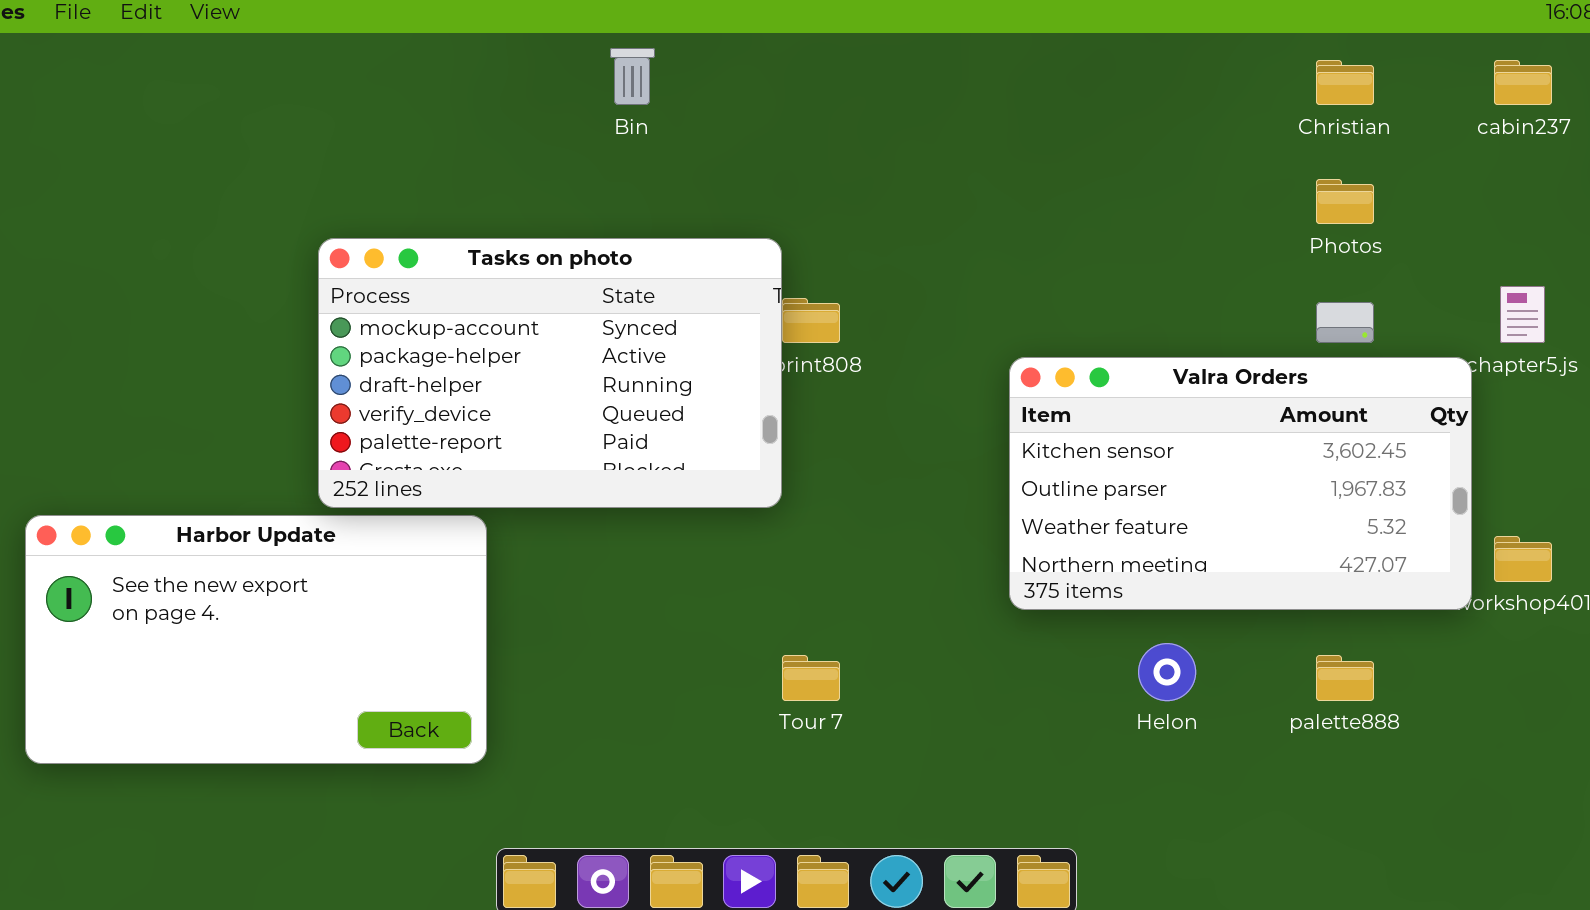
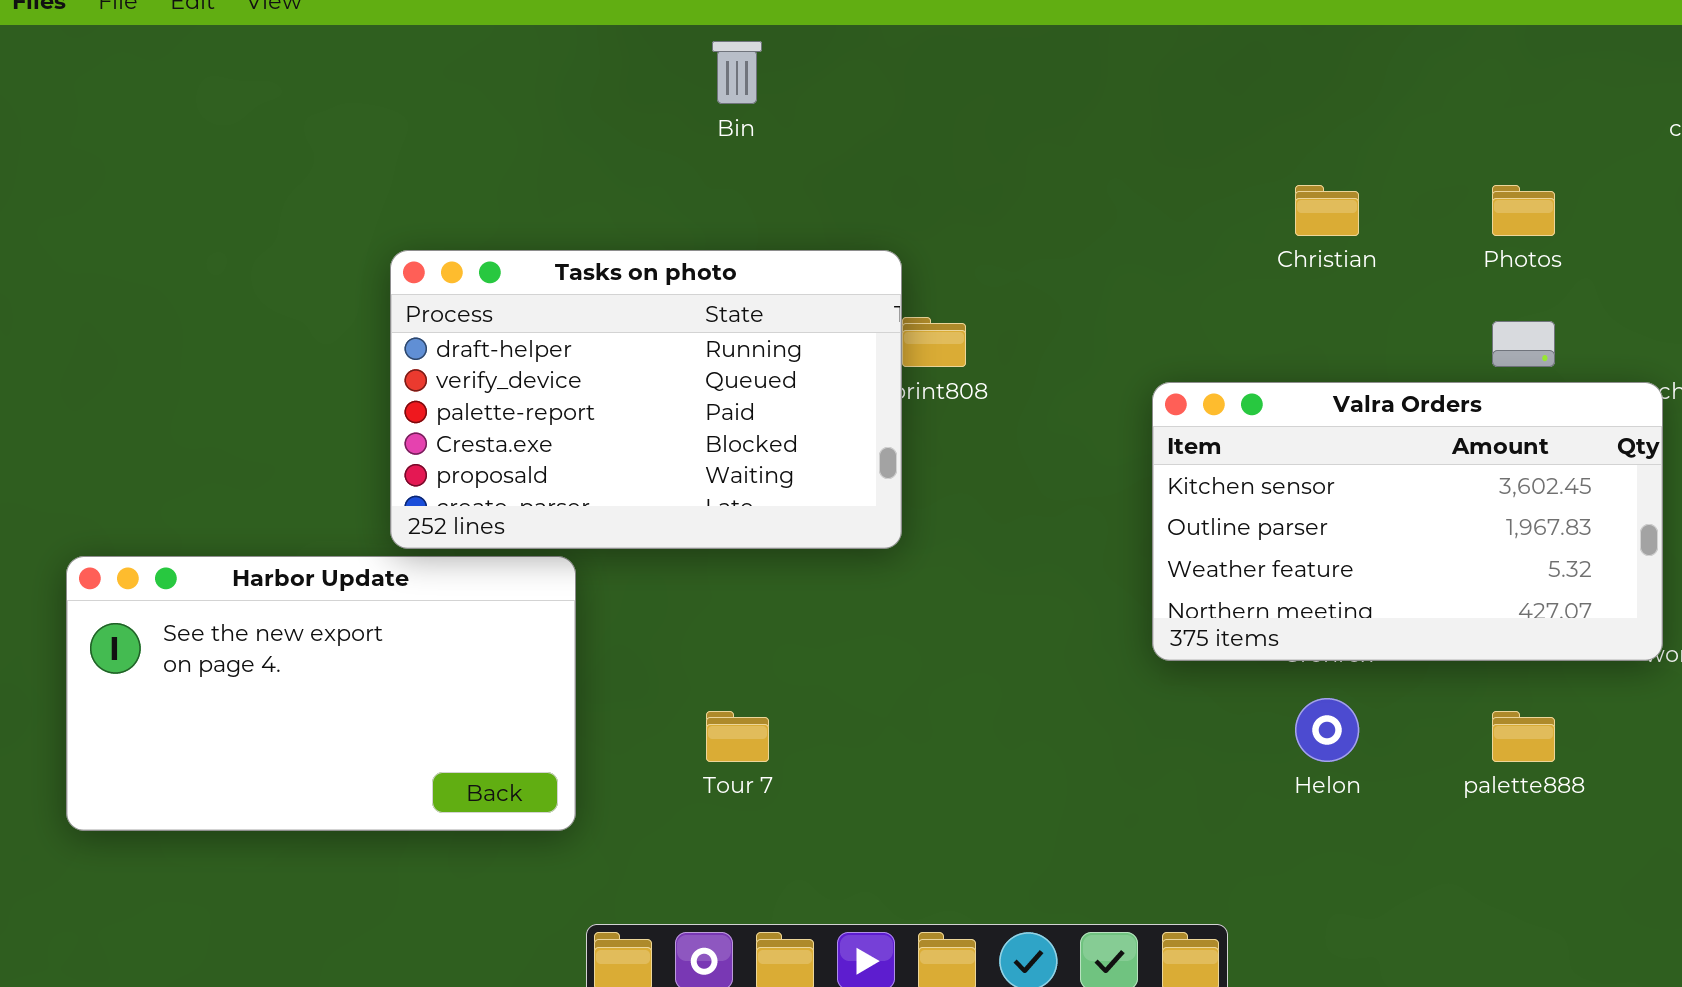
Christian: [1316,60,1374,105] -> [1295,185,1359,236], moved
Tasks on photo: [318,238,782,508] -> [390,250,902,549], scrolled down 2 rows
Tour 7: [782,655,840,701] -> [706,711,769,762], moved

